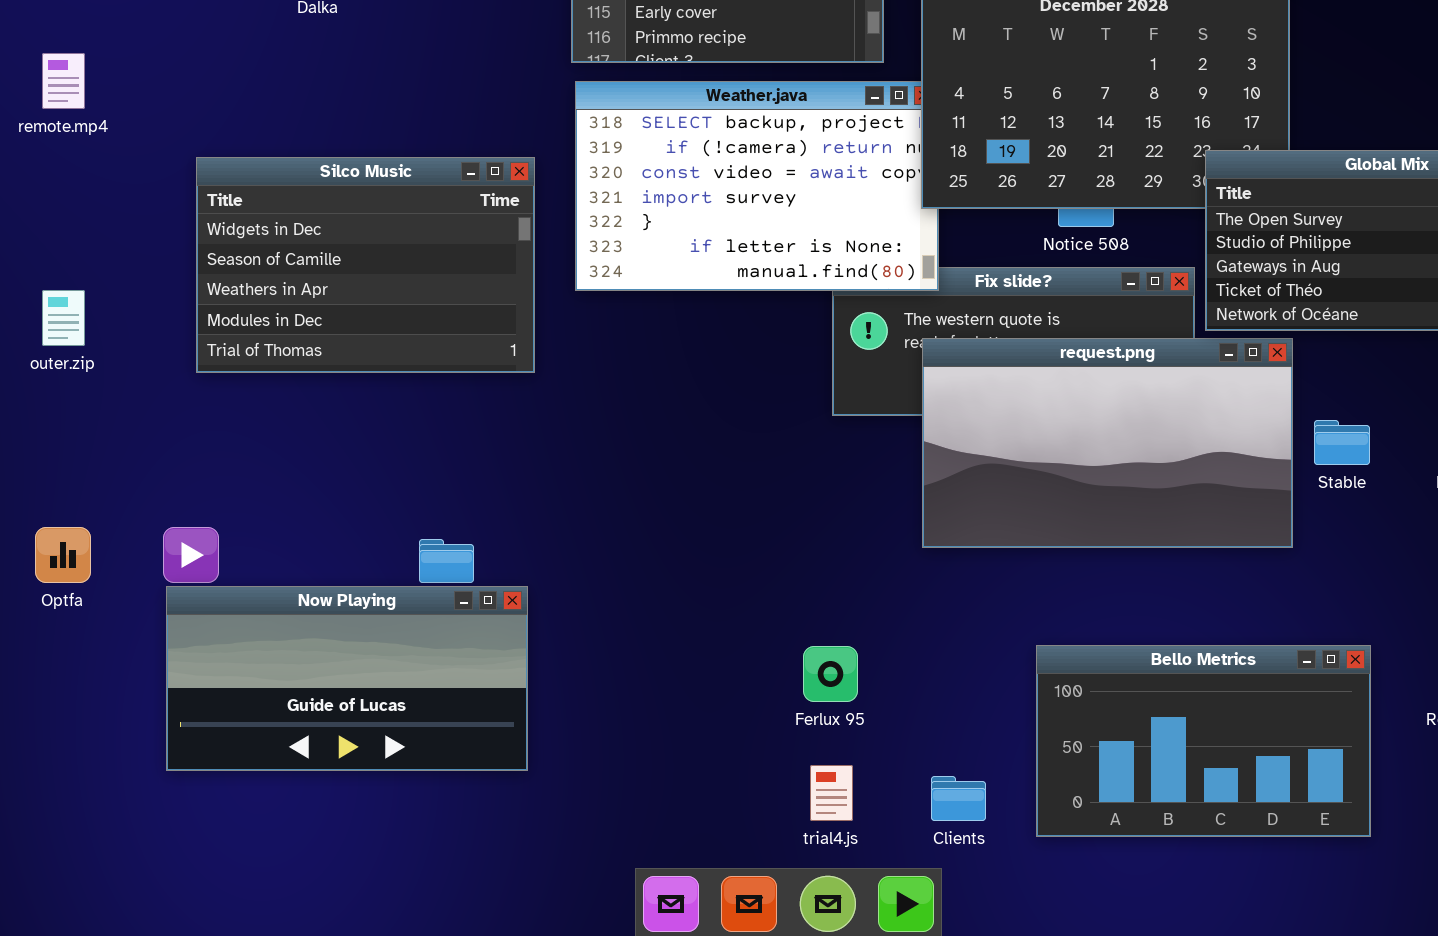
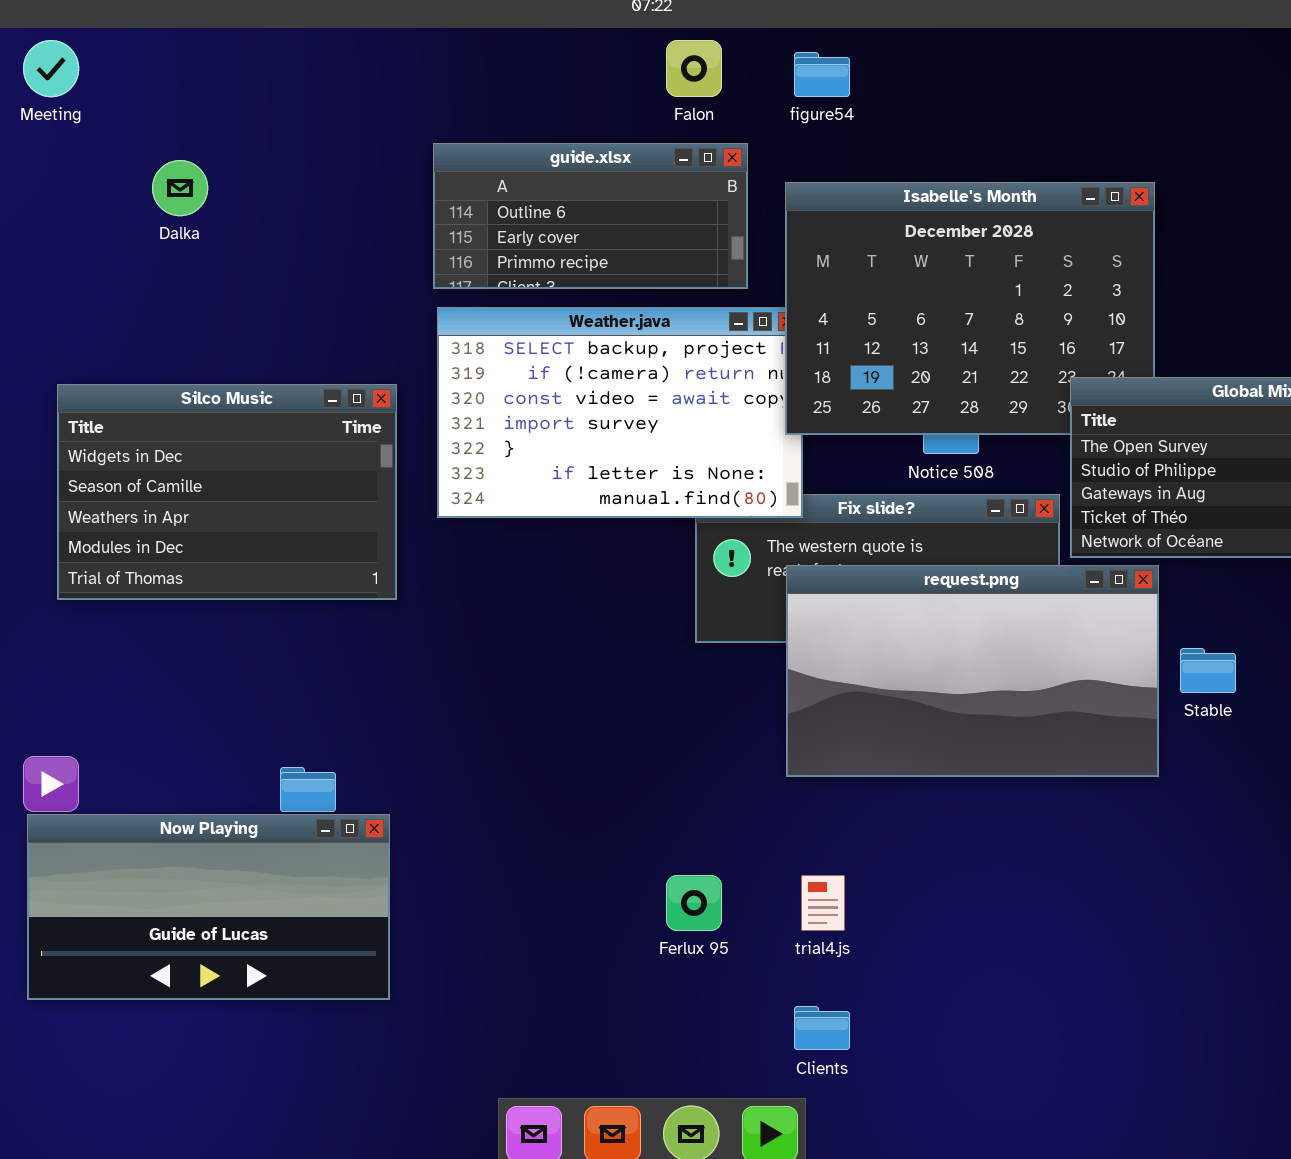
Bello Metrics: [1036,645,1371,837] -> none, closed
trial4.js: [810,765,853,821] -> [801,875,845,931], moved

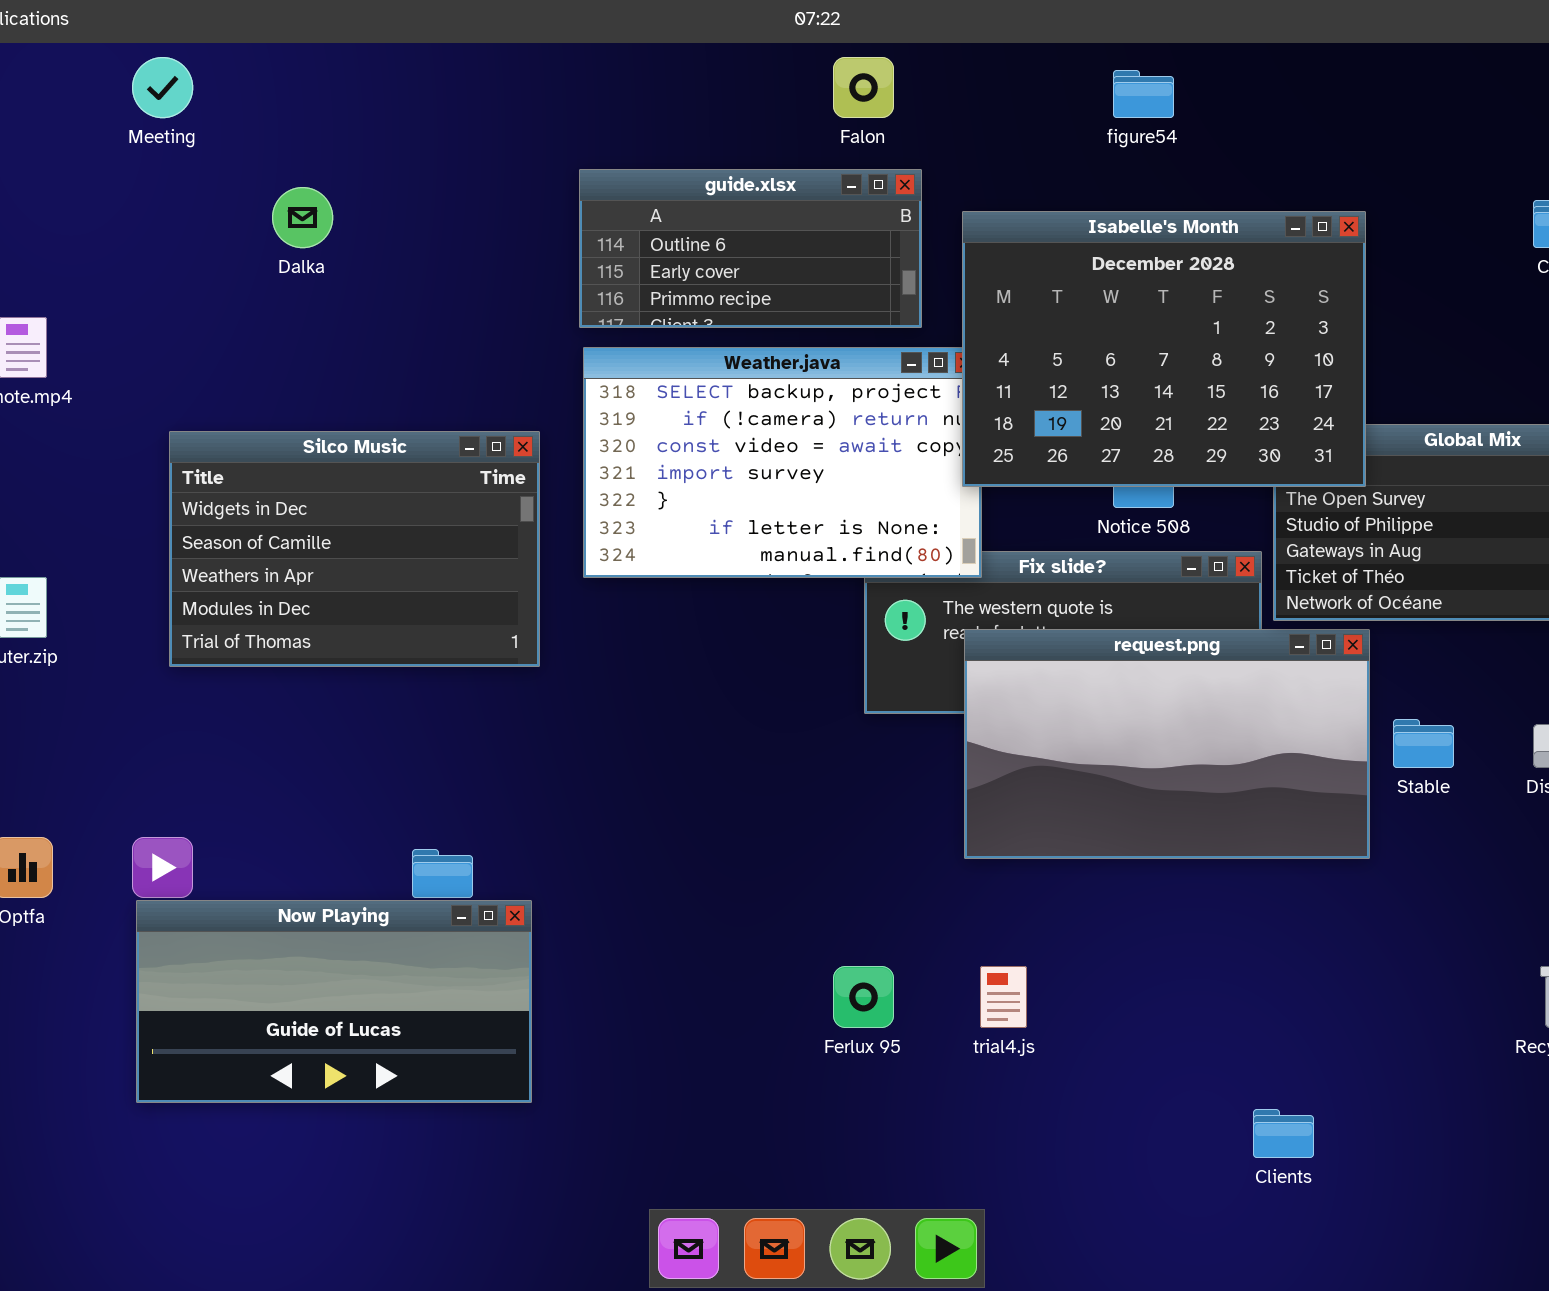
figure54: [794,52,850,97] -> [1113,70,1174,118], moved
Isabelle's Month: [785,182,1155,435] -> [962,211,1366,487], raised
Clients: [794,1006,850,1050] -> [1253,1109,1314,1158], moved

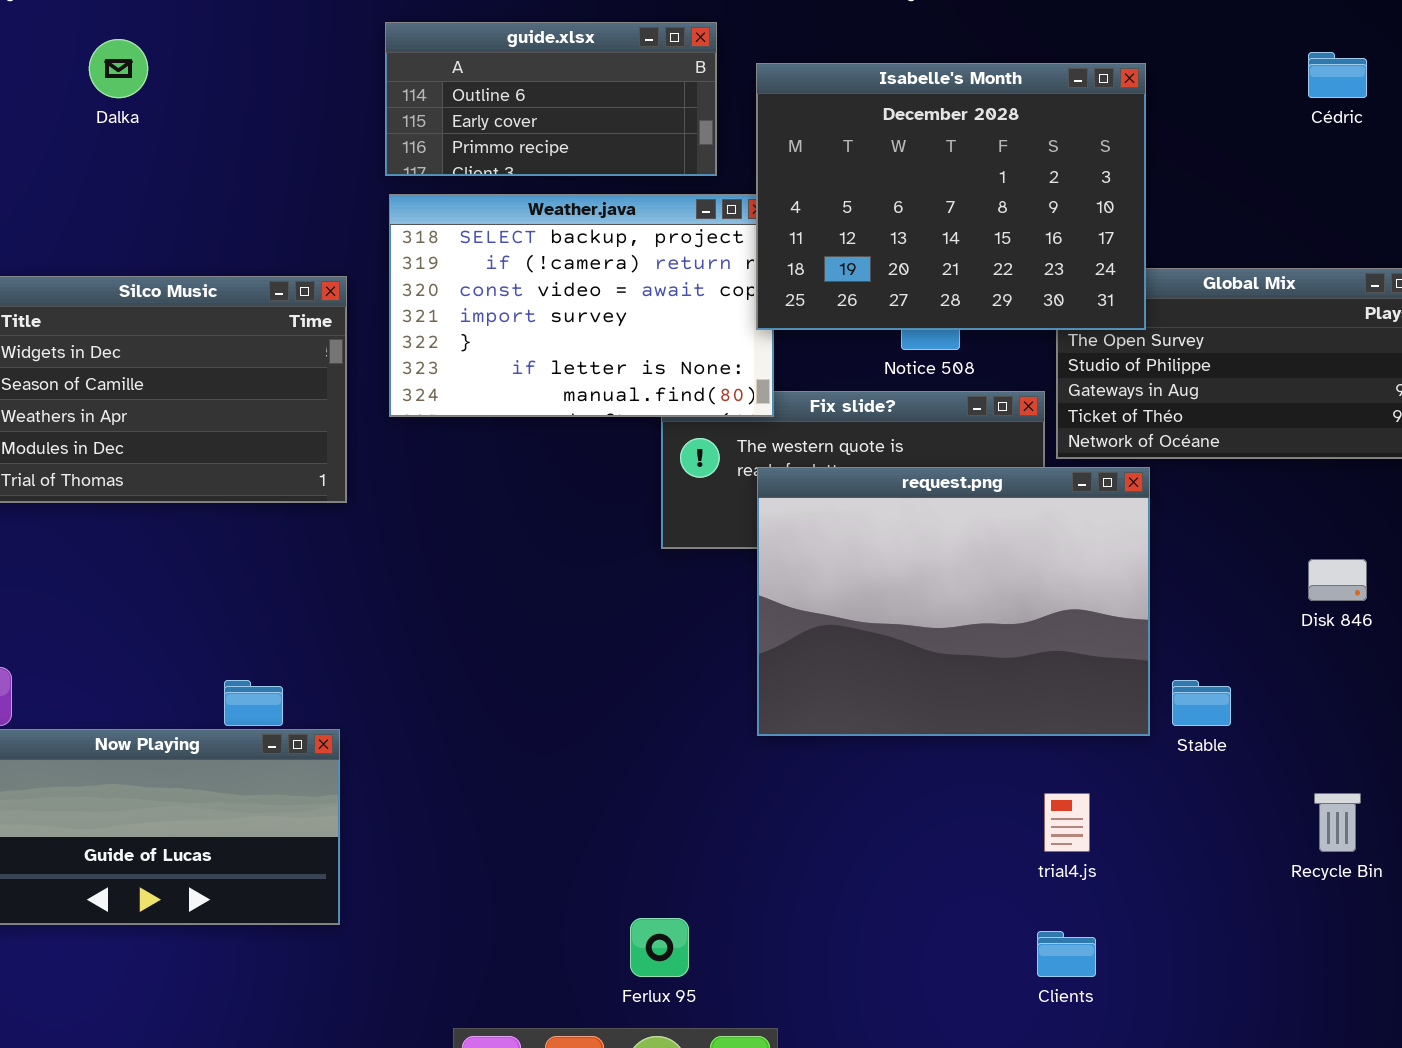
request.png: [964,629,1370,859] -> [757,467,1150,736], resized
Stable: [1393,719,1454,768] -> [1172,680,1231,726], moved
Ferlux 95: [833,966,894,1028] -> [630,918,689,977], moved
trial4.js: [980,966,1027,1028] -> [1044,793,1090,852], moved

